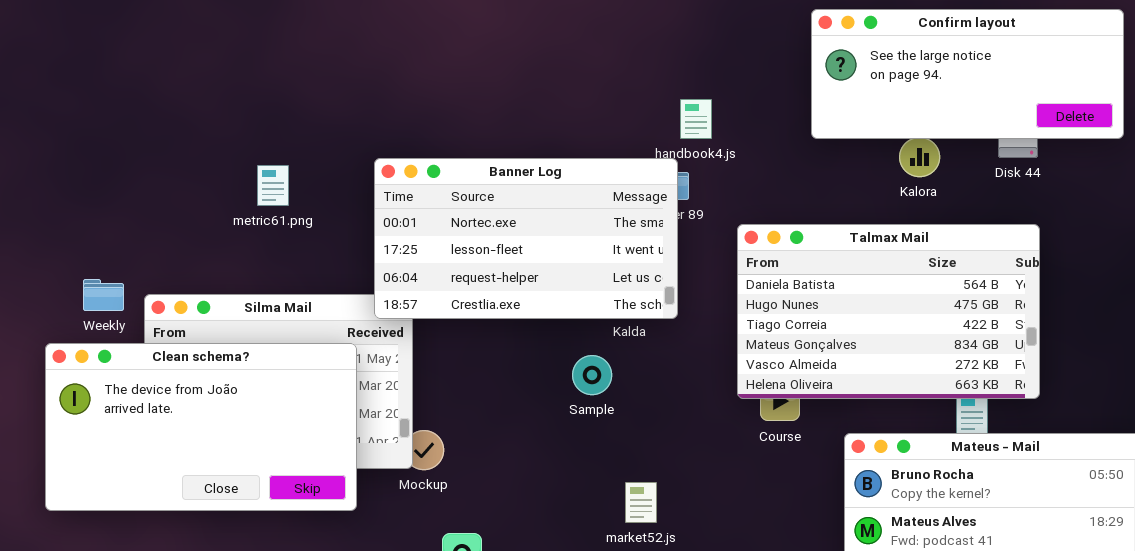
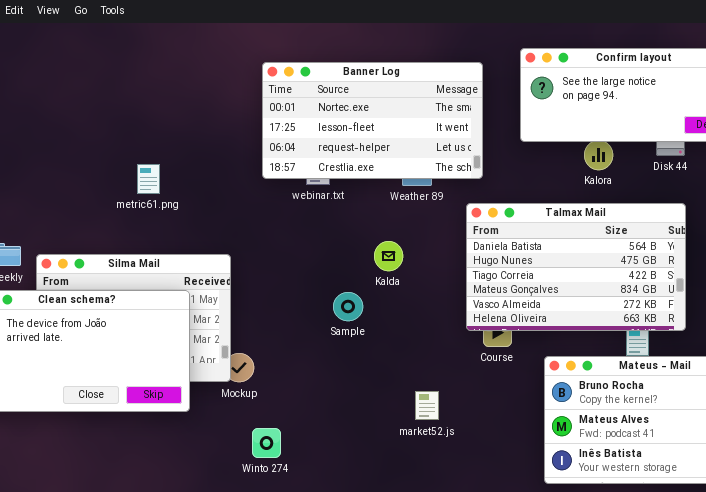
Banner Log: [374,158,678,319] -> [262,62,483,179], moved
metric61.png: [257,165,289,206] -> [137,164,160,194], moved
Sample: [572,355,612,395] -> [333,292,363,321], moved
market52.js: [625,482,657,523] -> [415,391,439,420], moved

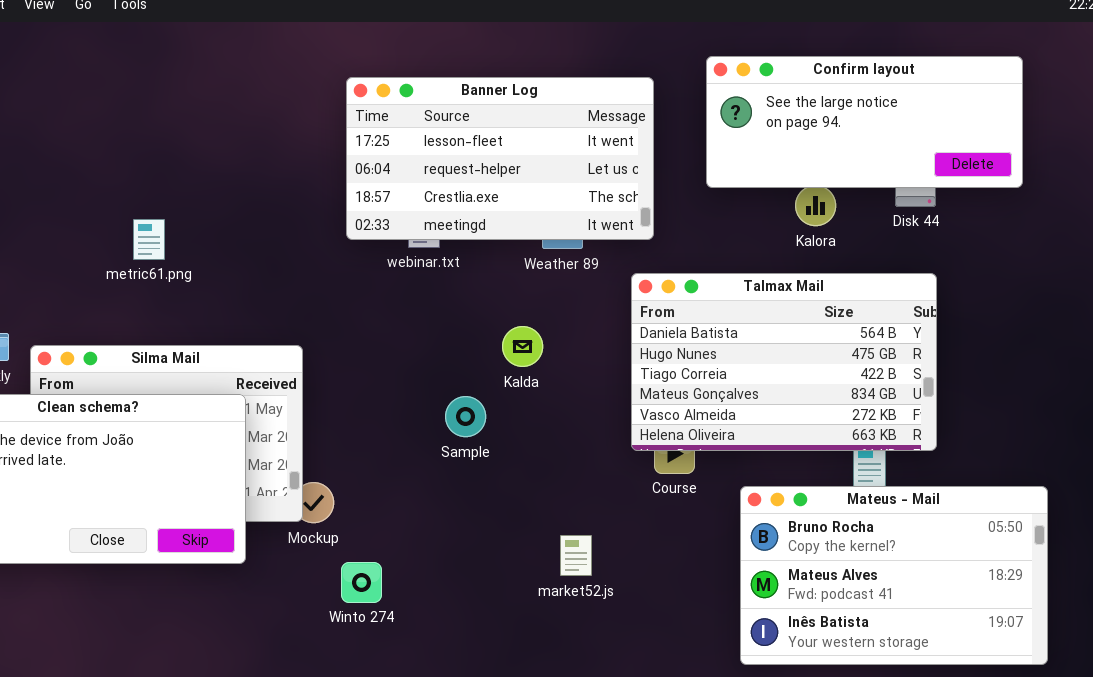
Banner Log: [262,62,483,179] -> [346,77,654,240], scrolled down 1 row
metric61.png: [137,164,160,194] -> [133,219,165,260], moved
Winto 274: [252,428,281,458] -> [341,562,382,603], moved

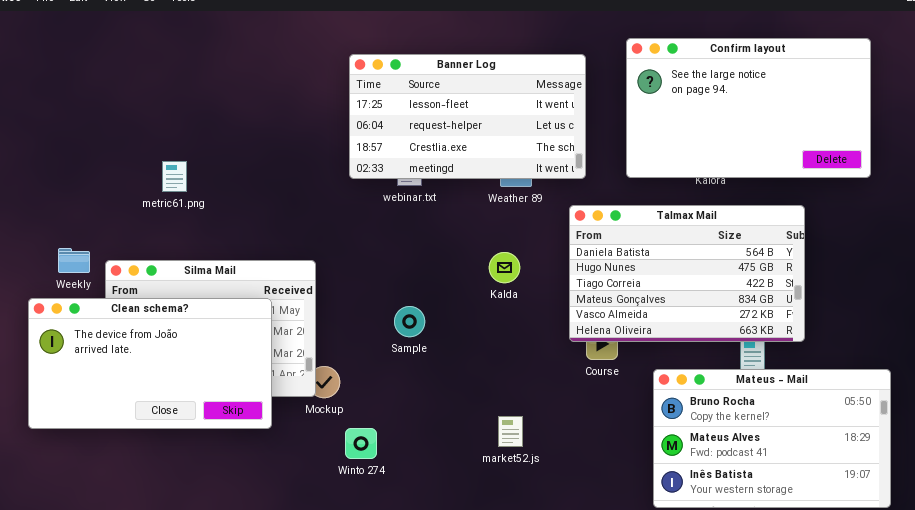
Confirm layout: [706,56,1023,188] -> [626,38,871,178], resized
metric61.png: [133,219,165,260] -> [162,161,187,192], moved
Kalda: [502,326,543,367] -> [489,252,520,283], moved
Sample: [445,396,486,437] -> [394,306,425,337], moved
market52.js: [560,535,592,576] -> [498,416,523,447], moved

